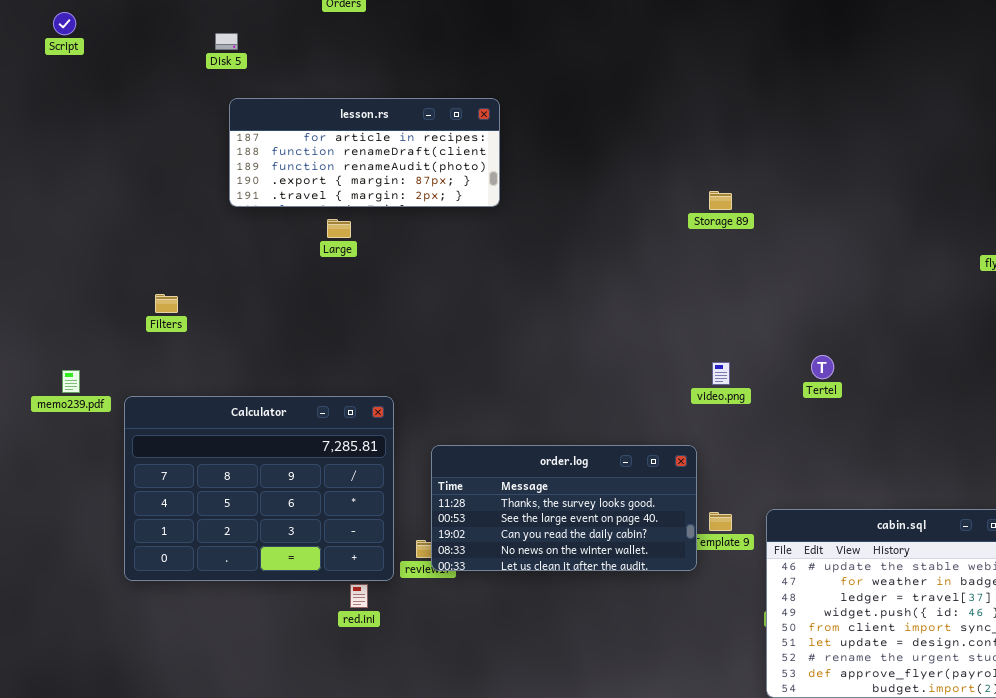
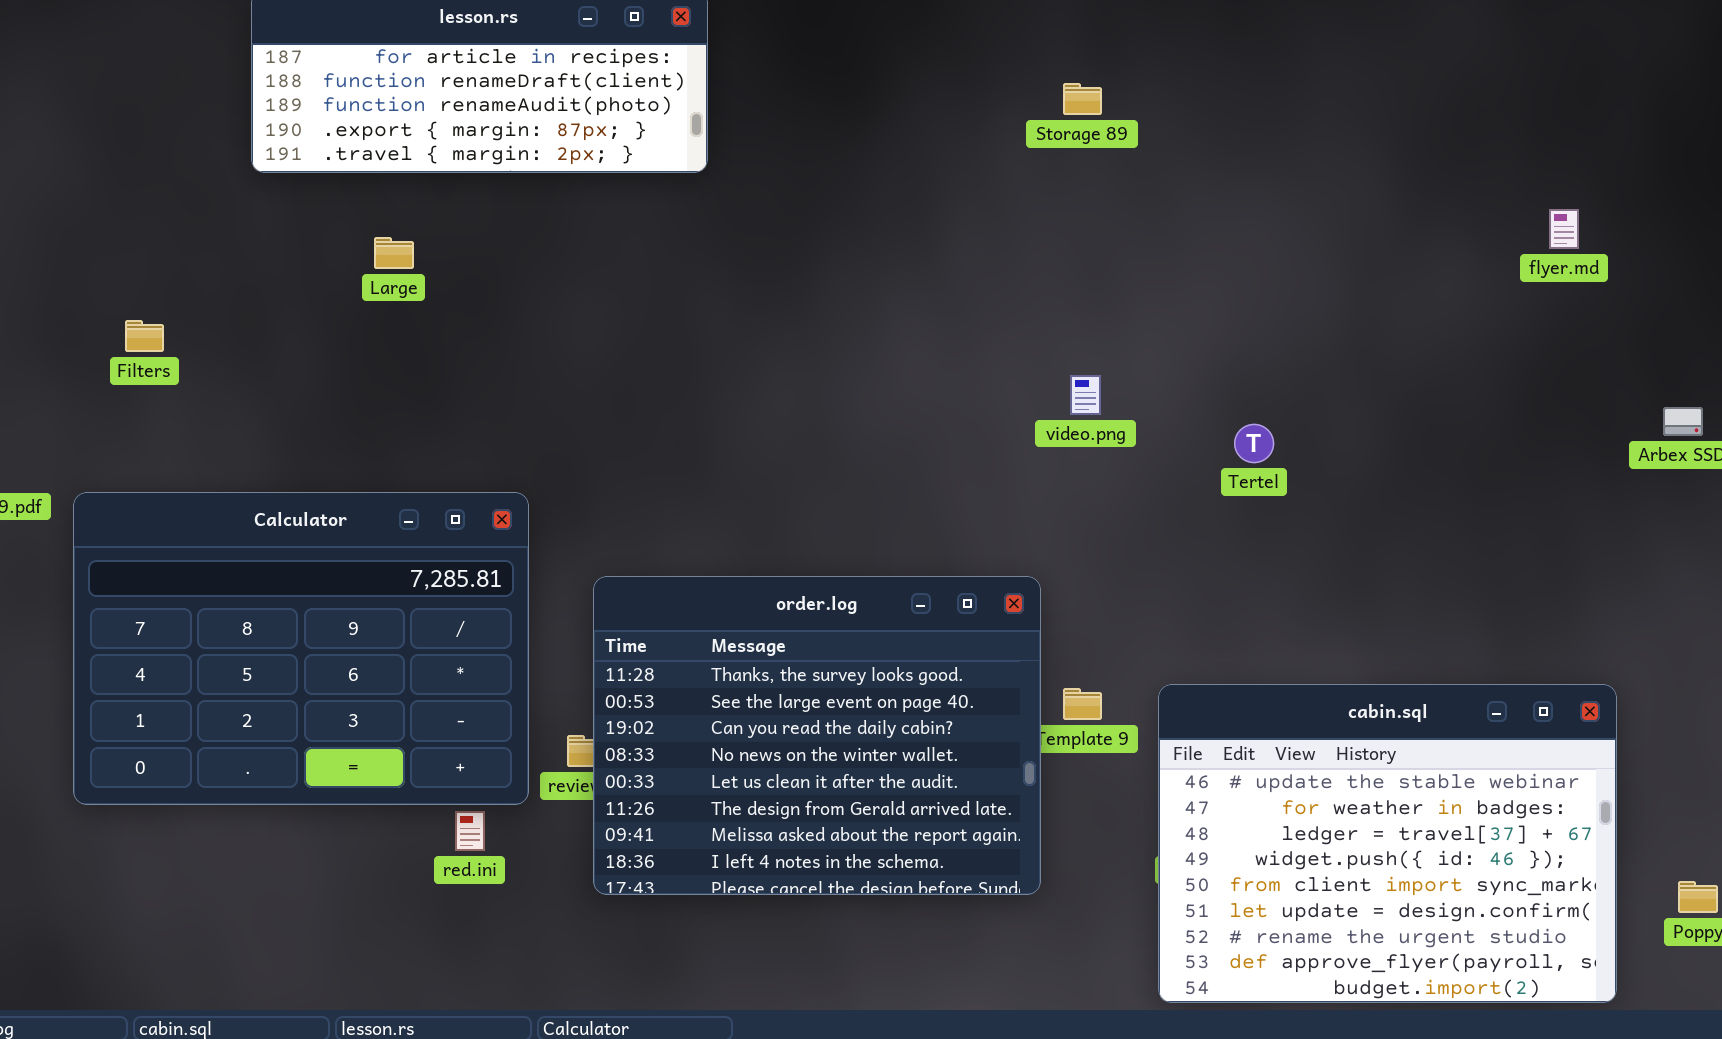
Storage 89: [709,191,732,210] -> [1063,83,1102,115], moved
Large: [327,219,351,238] -> [374,237,414,269], moved
video.png: [712,362,730,385] -> [1070,375,1101,415], moved
order.log: [431,445,697,571] -> [593,576,1041,895], resized

